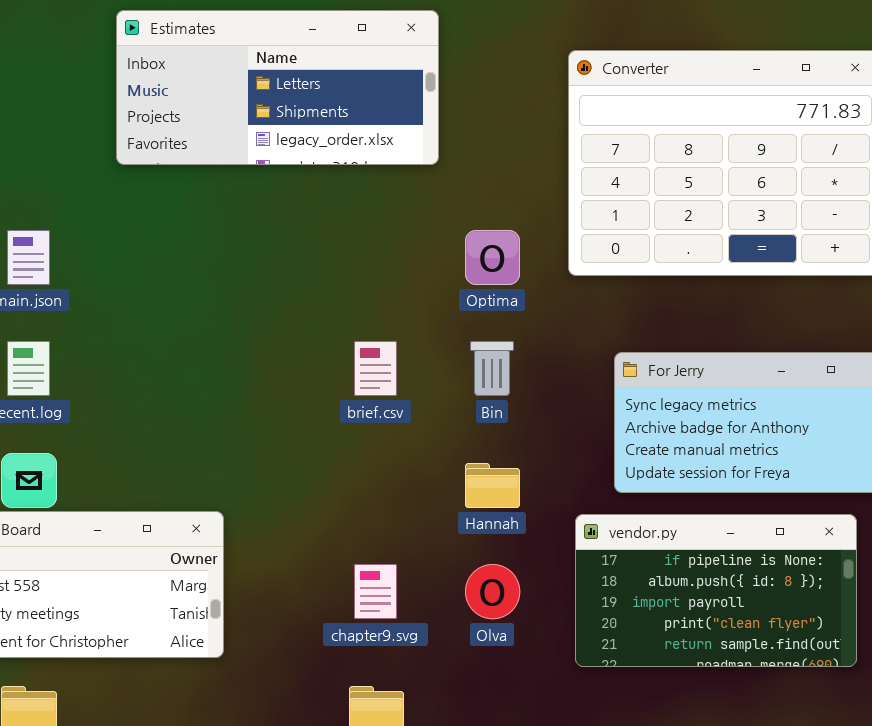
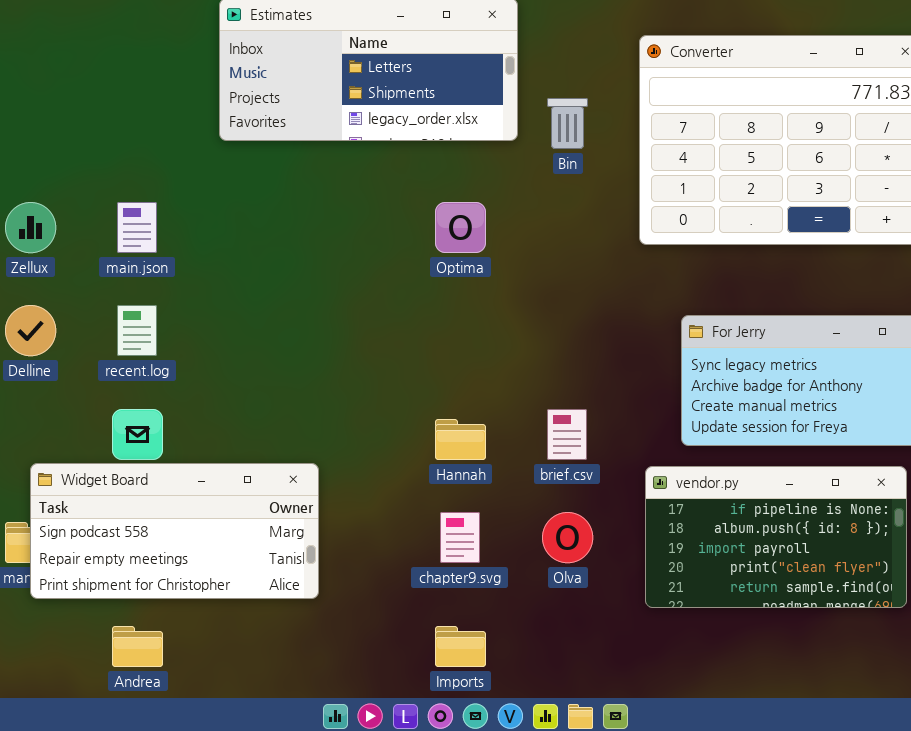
Optima: [465,230,520,285] -> [435,202,486,253], moved
brief.csv: [354,341,397,396] -> [547,409,587,460], moved
Bin: [470,341,514,396] -> [547,98,588,149], moved
Hannah: [465,463,520,508] -> [435,419,486,460], moved

